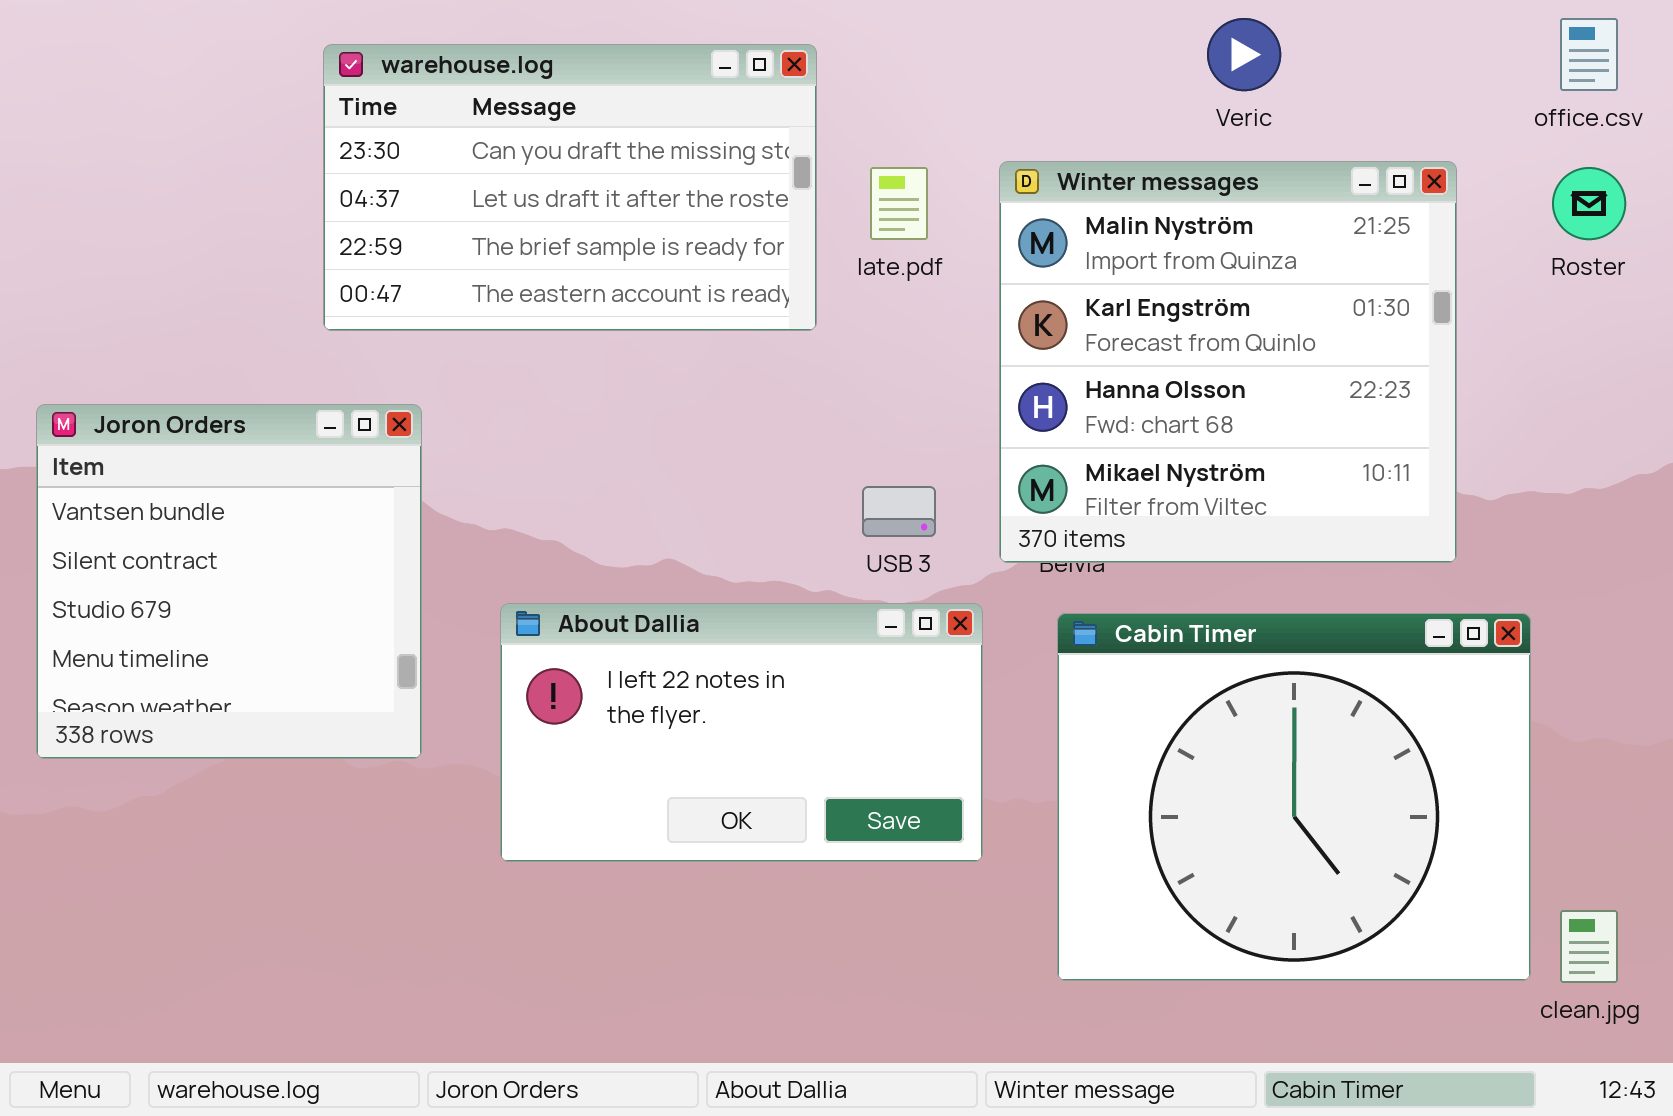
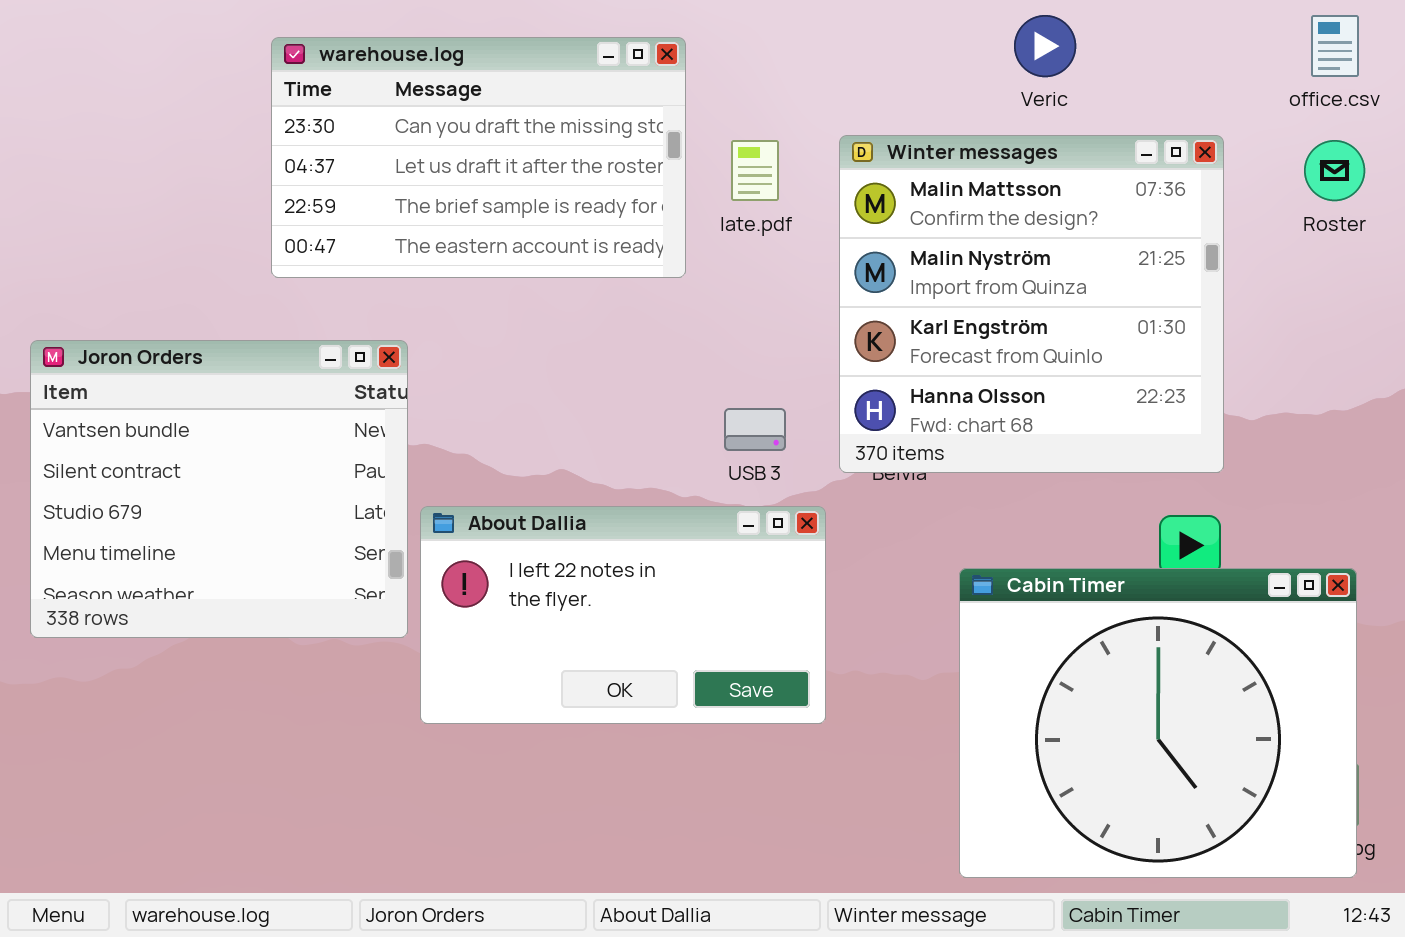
Winter messages: [999,161,1457,563] -> [839,135,1224,473], scrolled up 1 row
Joron Orders: [36,404,422,759] -> [30,340,408,638], resized
Cabin Timer: [1057,613,1531,981] -> [959,568,1357,878], moved

